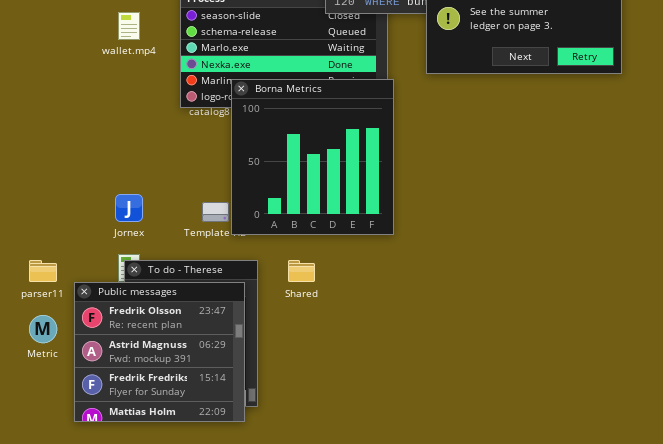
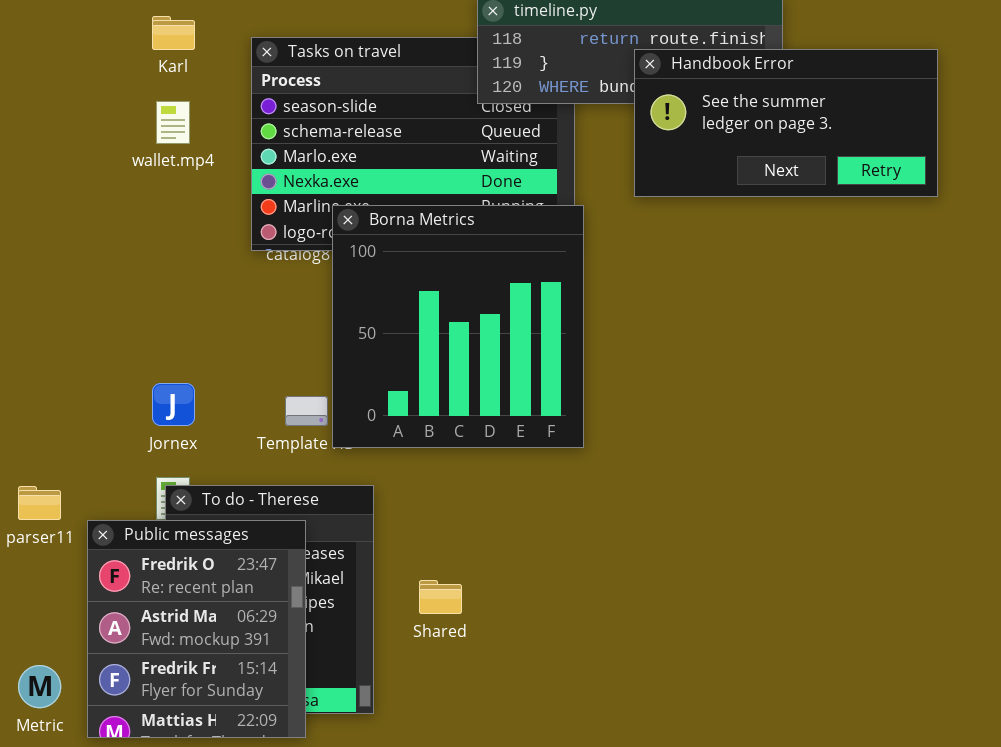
Shared: [288,260,315,282] -> [419,580,462,614], moved
Public messages: [74,282,245,422] -> [87,520,306,738], resized
Metric: [29,315,57,343] -> [18,665,61,708], moved

